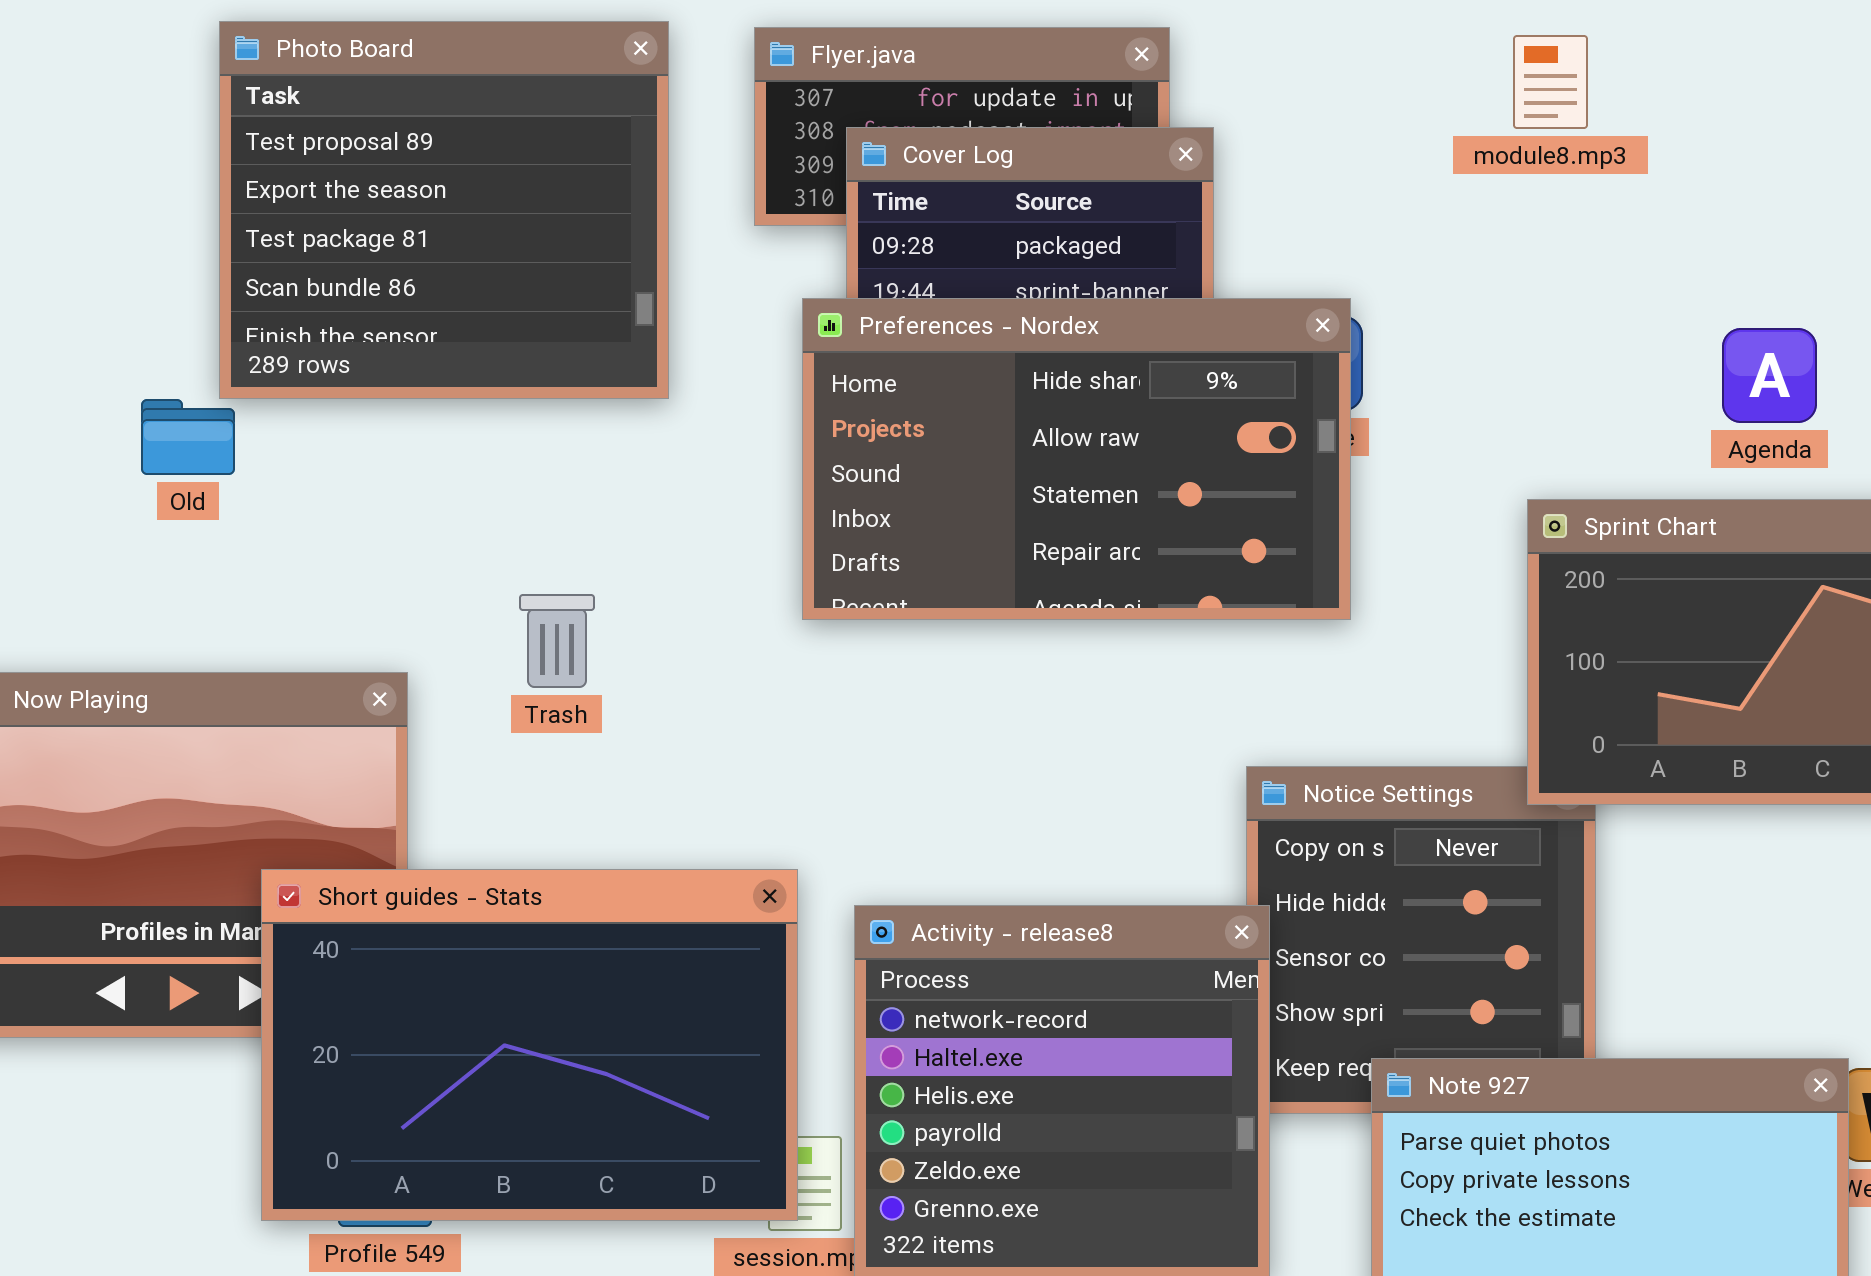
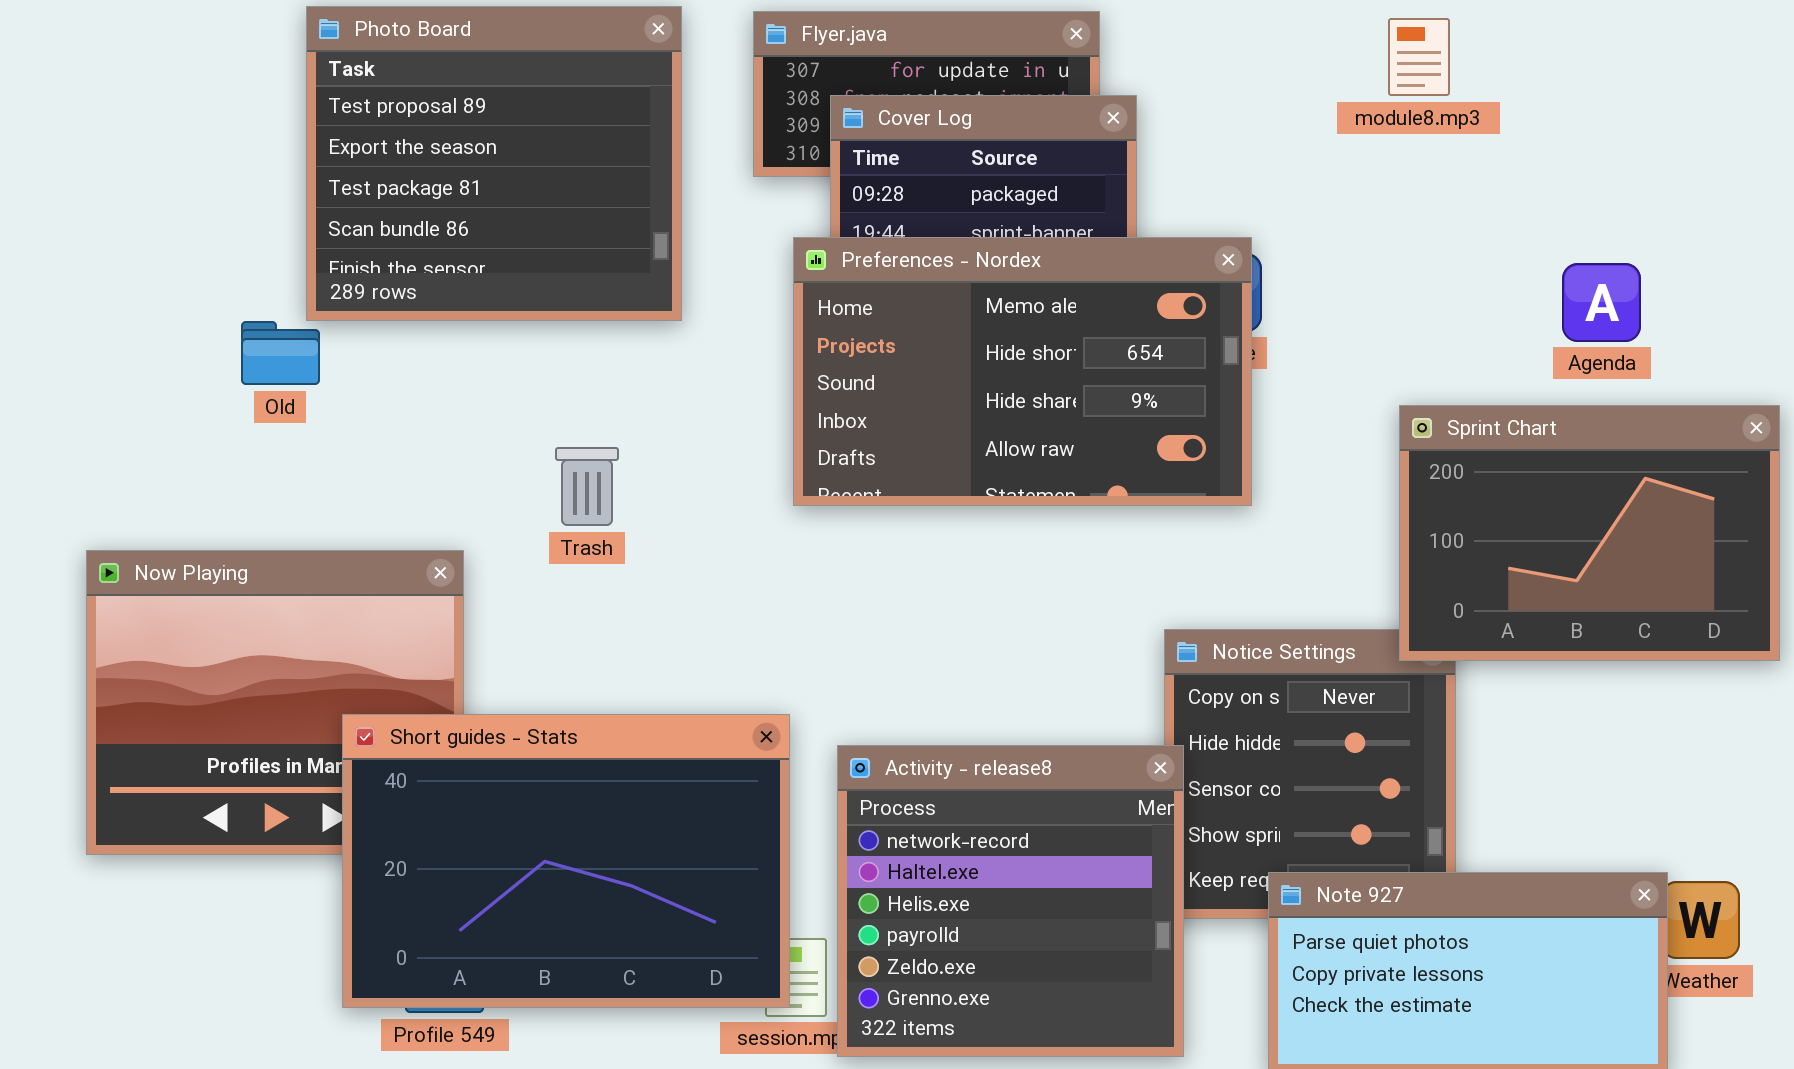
Preferences - Nordex: [802,298,1351,620] -> [793,237,1252,506], scrolled up 2 rows
Trash: [519,594,595,688] -> [555,447,619,526], moved

